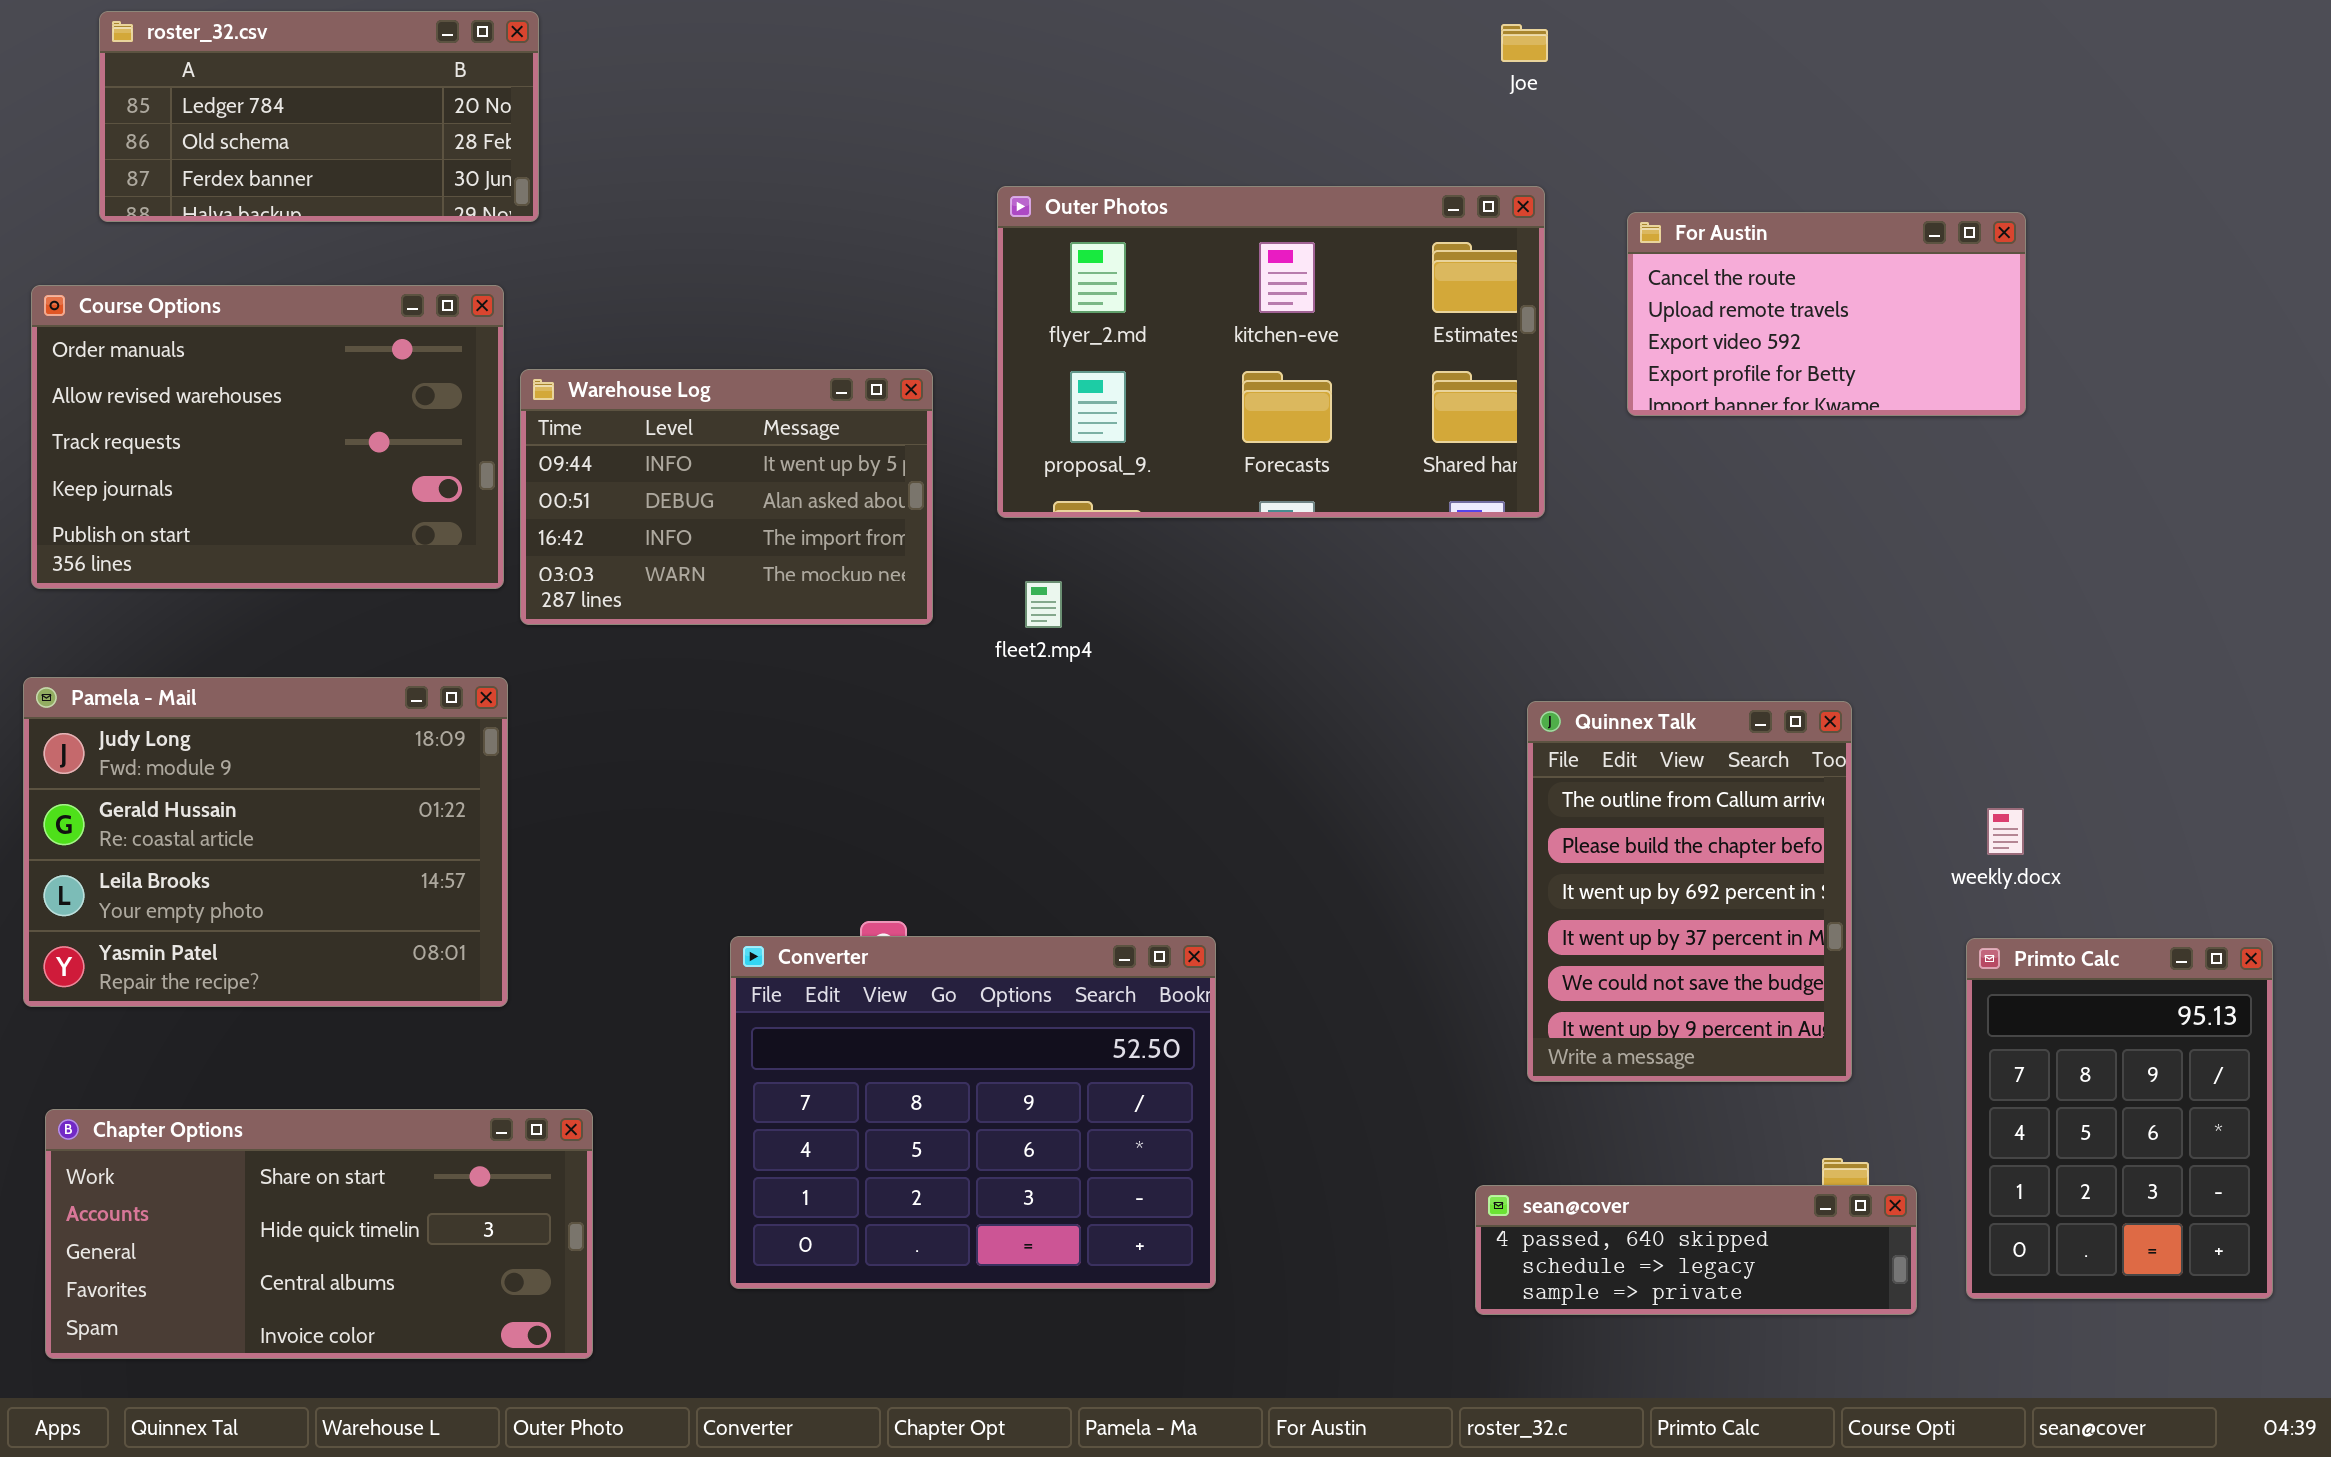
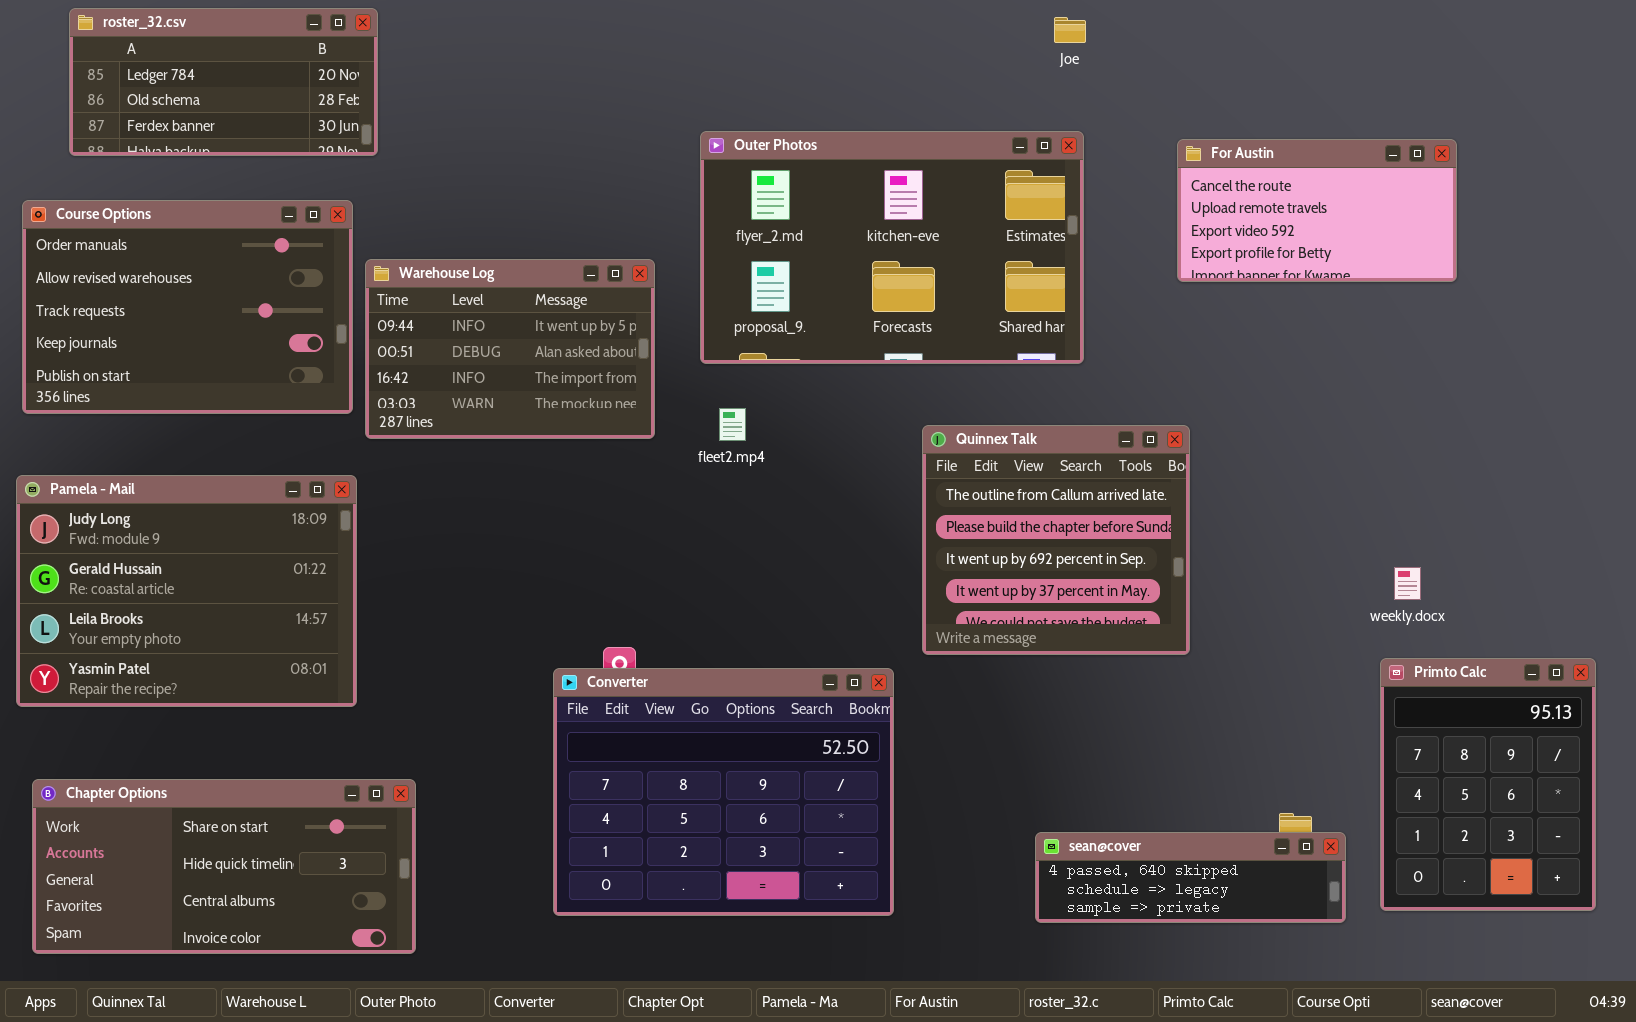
For Austin: [1627,212,2026,416] -> [1177,139,1457,282], moved
Quinnex Talk: [1527,701,1852,1082] -> [922,425,1190,655], moved, resized
Converter: [730,936,1216,1289] -> [553,668,894,916], moved

